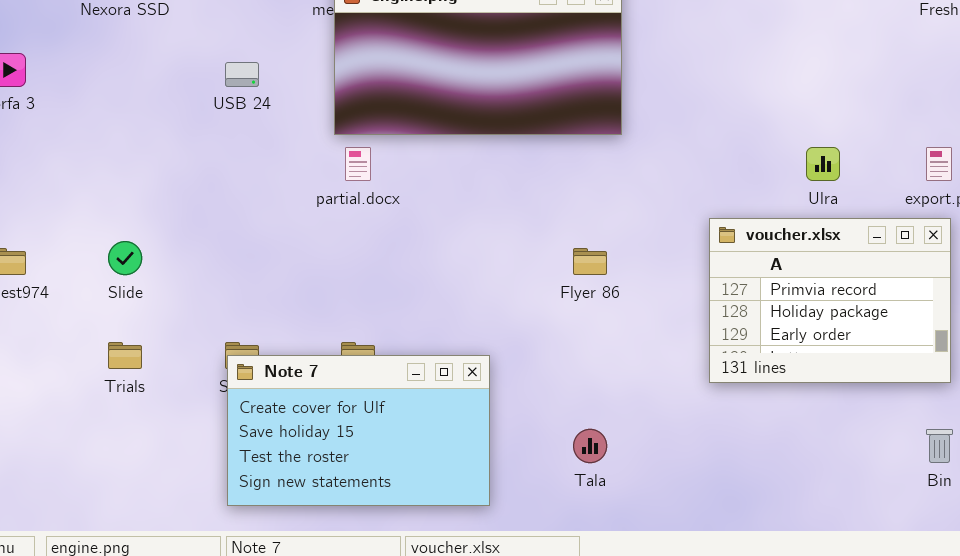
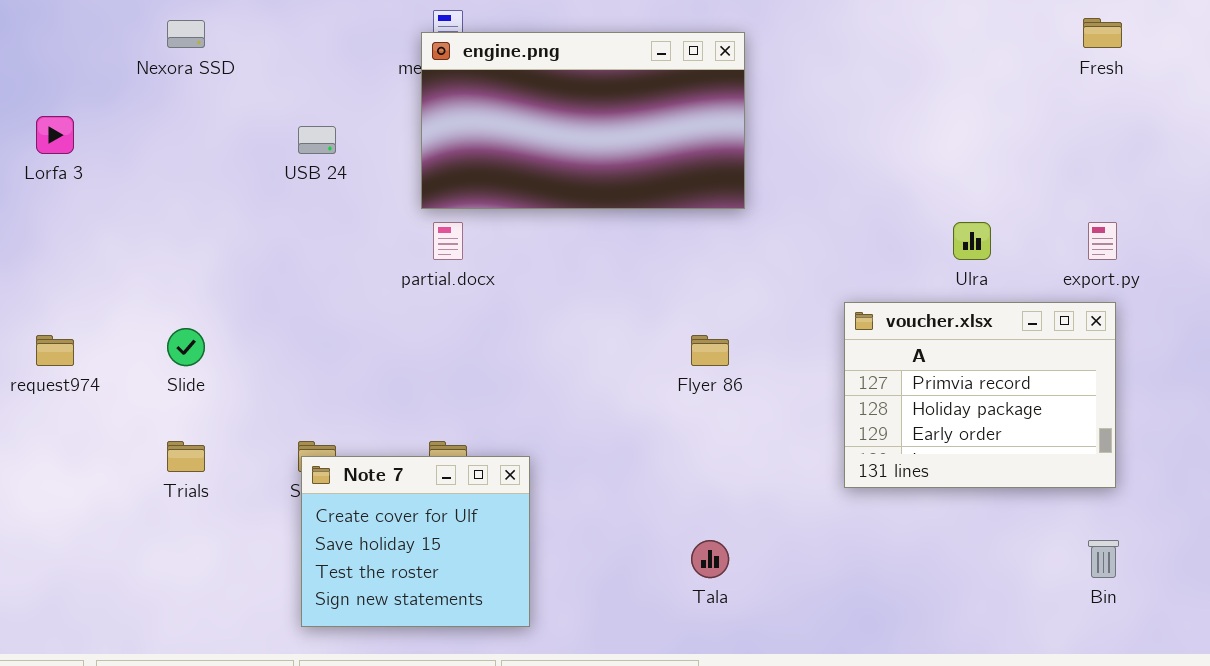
Note 7: [227,355,490,506] -> [301,456,530,627], resized

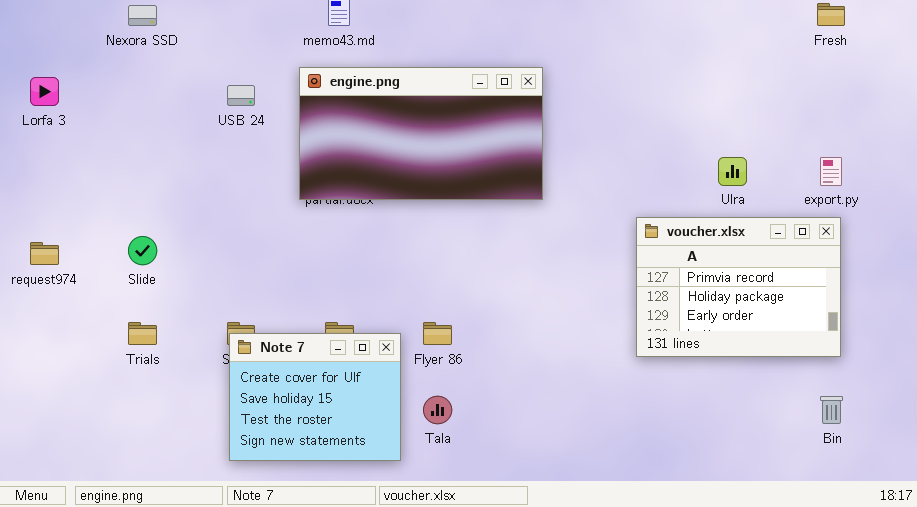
engine.png: [421,32,745,209] -> [299,67,543,200], moved
Flyer 86: [691,335,729,366] -> [423,322,452,345], moved
Tala: [691,540,729,578] -> [423,396,452,424], moved

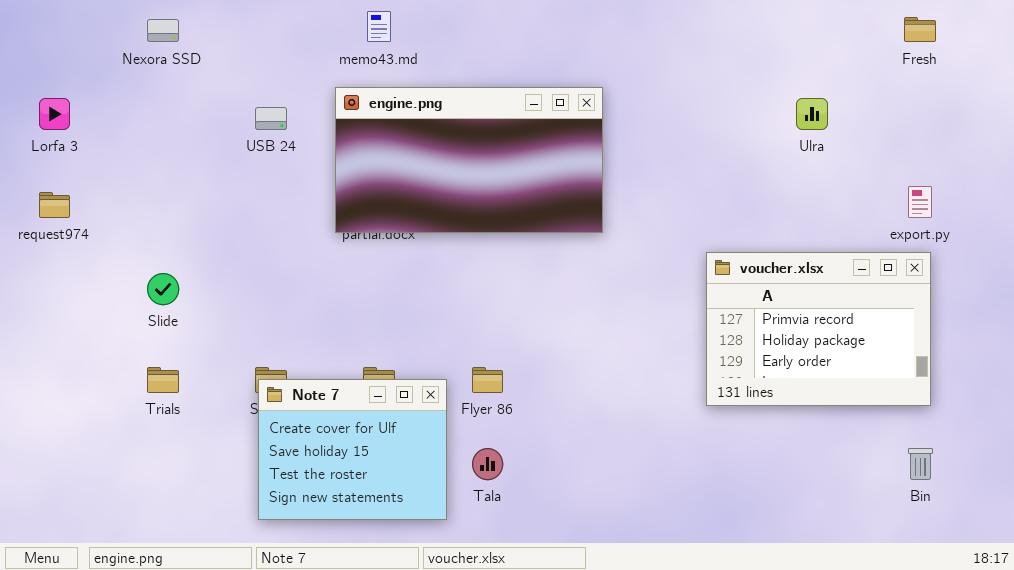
Ulra: [718,157,747,186] -> [796,98,828,130], moved
request974: [30,242,59,265] -> [39,192,70,218], moved

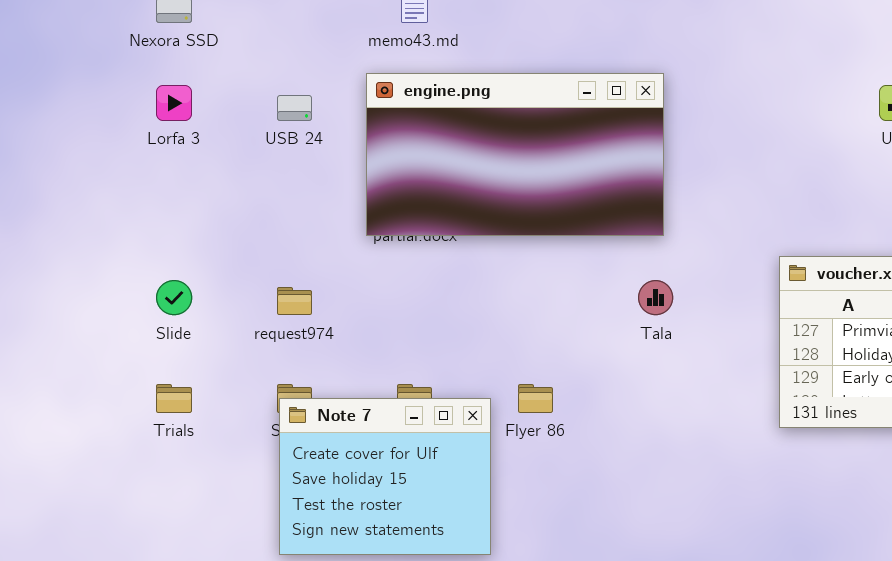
Lorfa 3: [39,98,70,130] -> [156,85,192,121], moved
request974: [39,192,70,218] -> [277,287,312,315], moved
Tala: [472,448,503,480] -> [638,280,673,315], moved

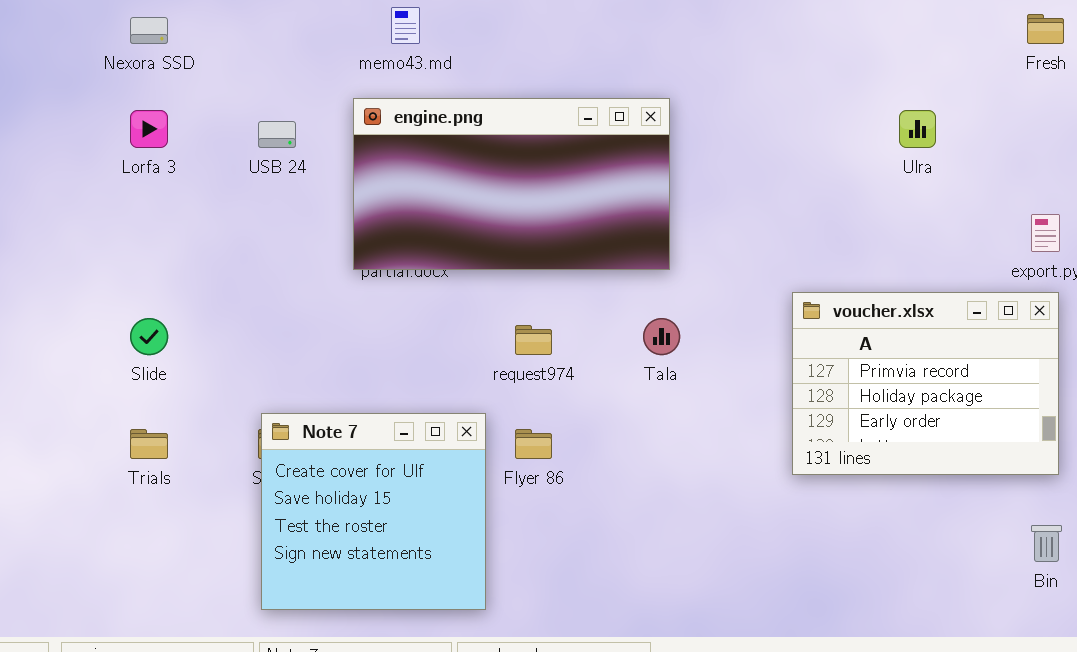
request974: [277,287,312,315] -> [515,325,552,355], moved
Note 7: [279,398,491,555] -> [261,413,486,610], resized

